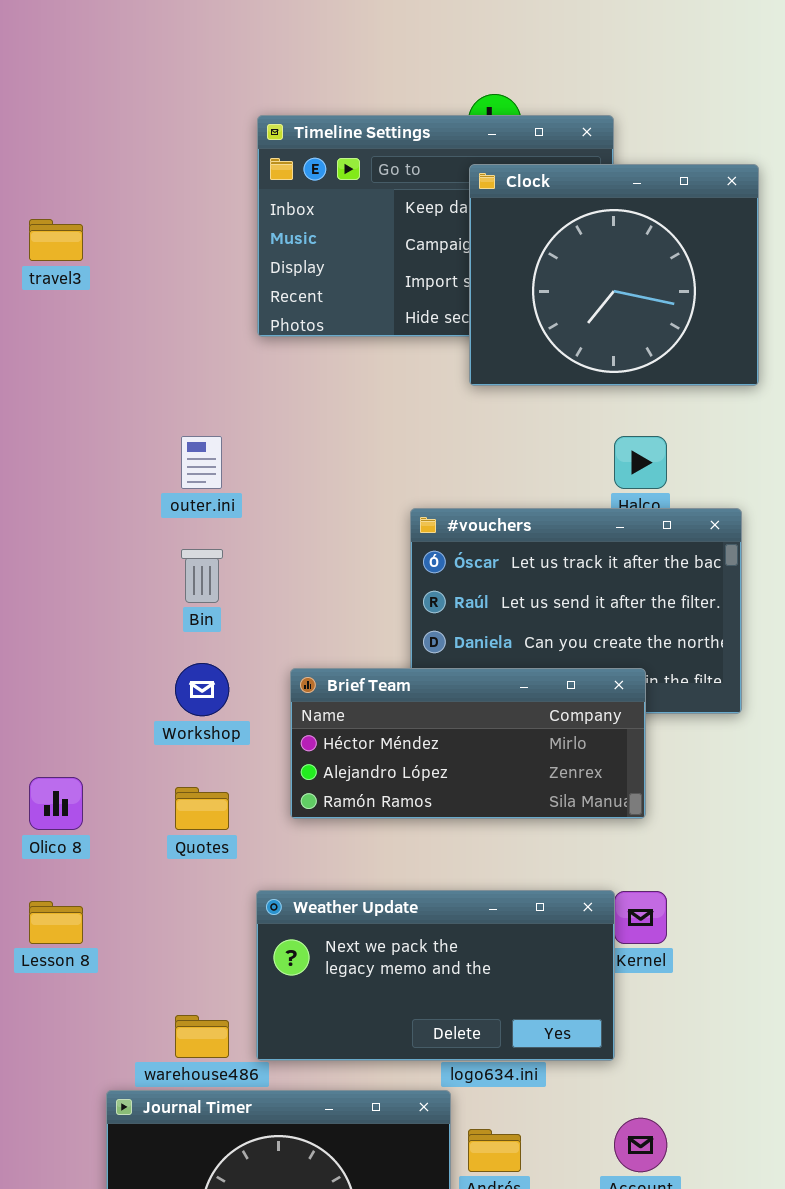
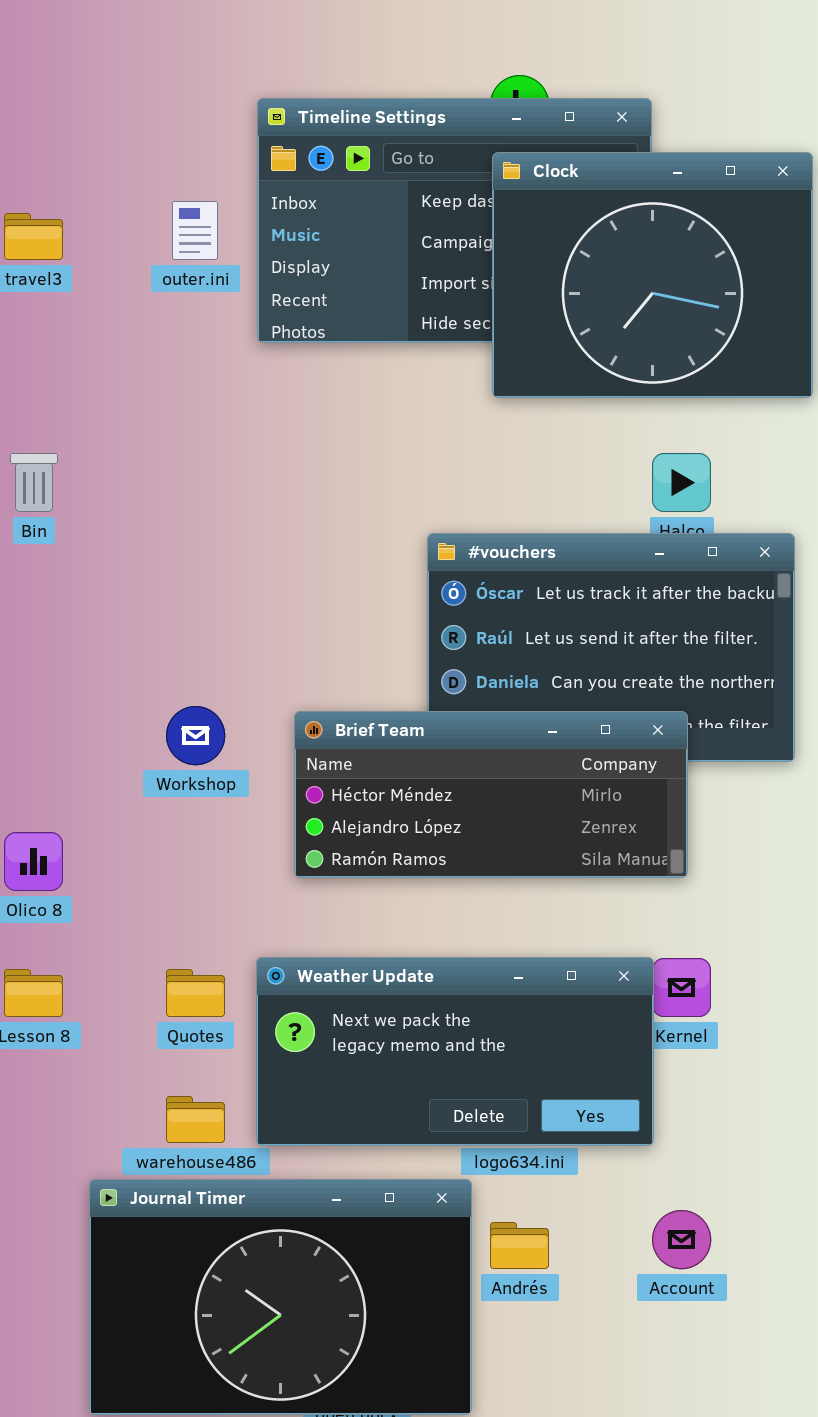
outer.ini: [181,436,222,489] -> [172,201,218,260], moved
Bin: [181,549,223,603] -> [10,453,58,512], moved
Quotes: [175,787,229,830] -> [166,969,225,1017], moved

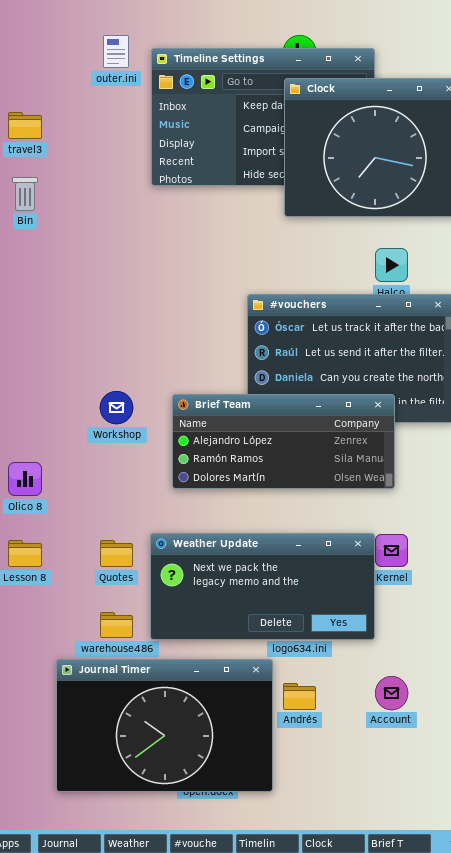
outer.ini: [172,201,218,260] -> [103,35,129,68], moved
Bin: [10,453,58,512] -> [12,177,38,211], moved
Brief Team: [294,711,688,878] -> [172,394,395,489], scrolled down 1 row

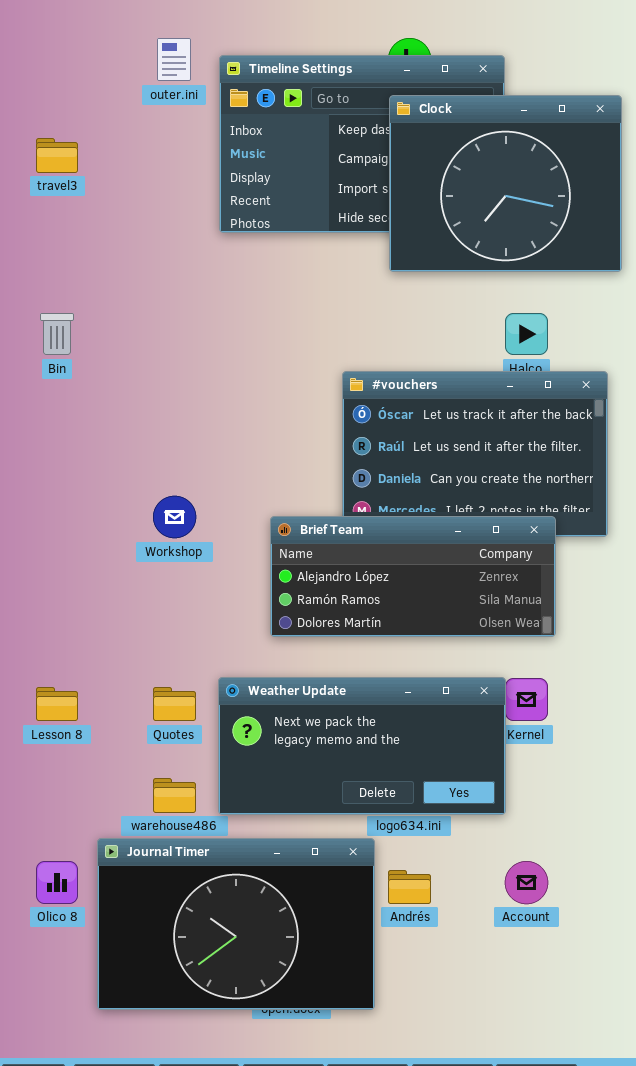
Bin: [12,177,38,211] -> [40,313,74,355], moved
Brief Team: [172,394,395,489] -> [270,516,556,637], moved
Olico 8: [8,462,42,496] -> [36,861,78,904], moved

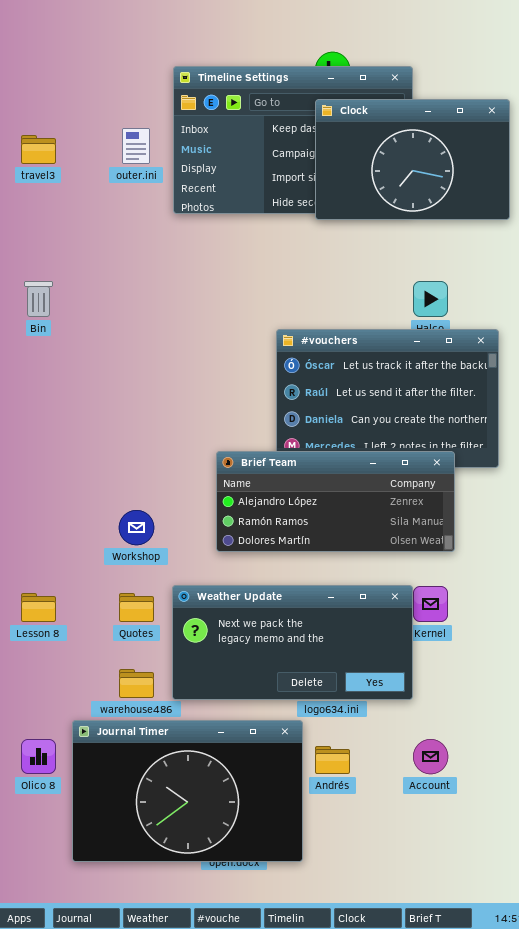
outer.ini: [157,38,191,81] -> [122,128,150,164], moved
Clock: [389,95,622,272] -> [315,99,510,220], resized
Workshop: [153,496,196,538] -> [119,510,154,545], moved

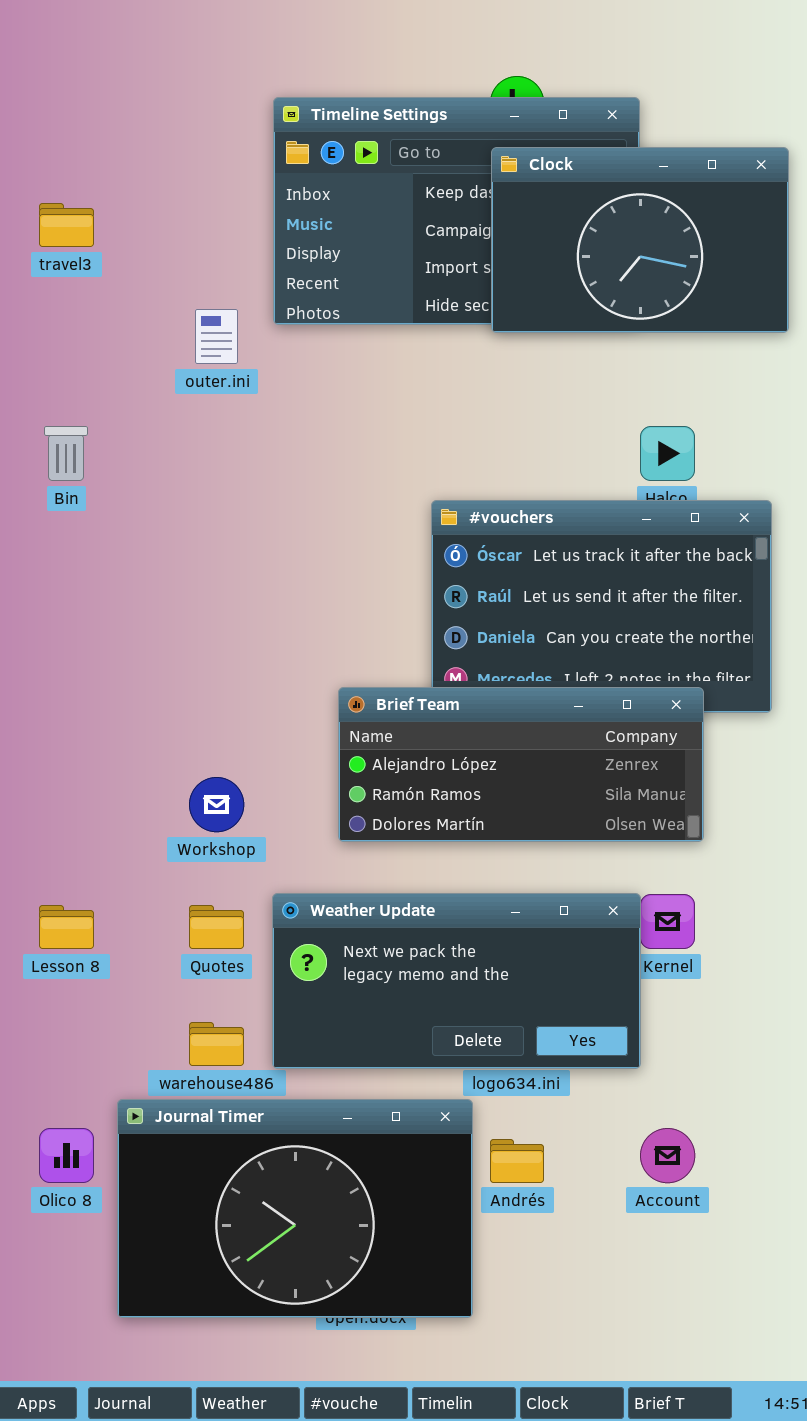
outer.ini: [122,128,150,164] -> [195,309,238,364], moved

